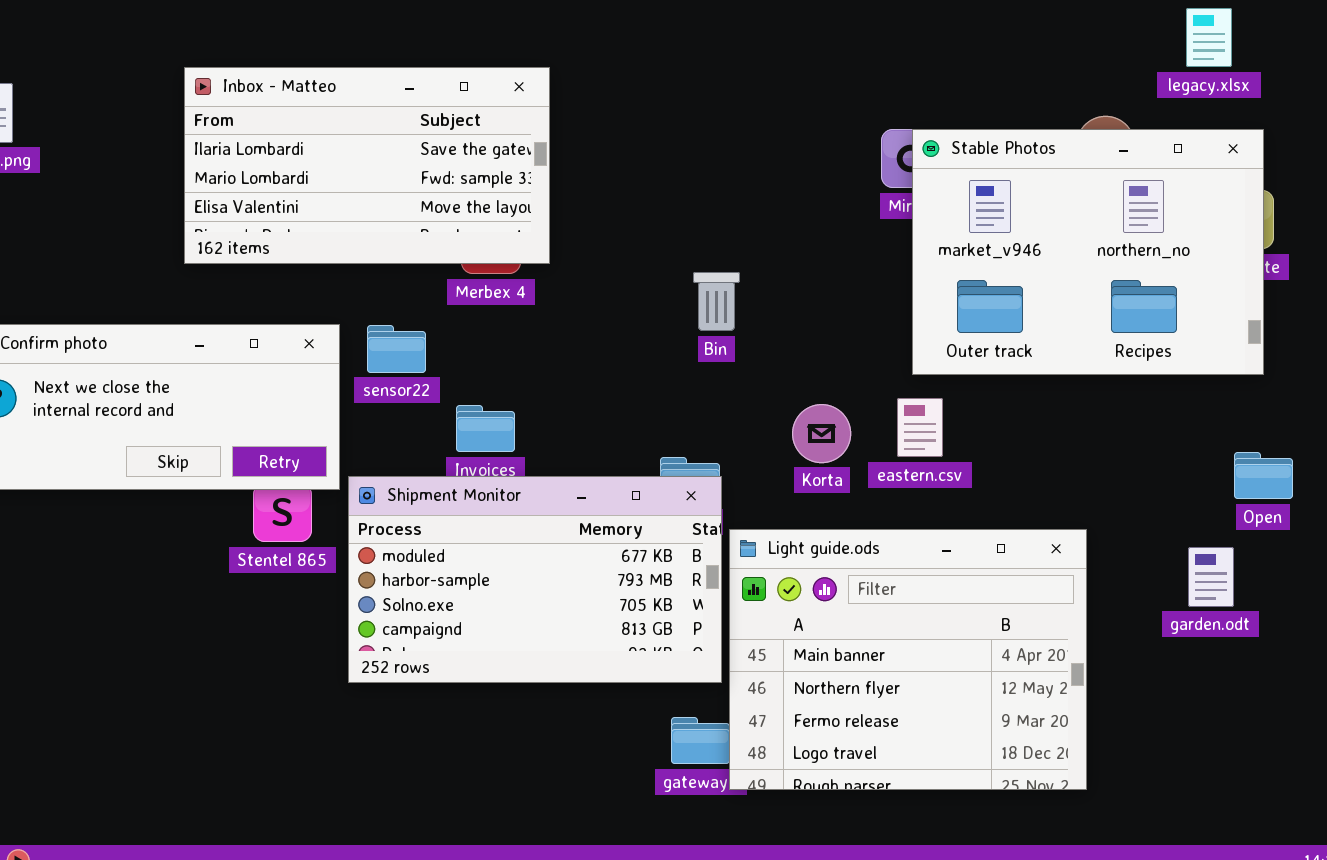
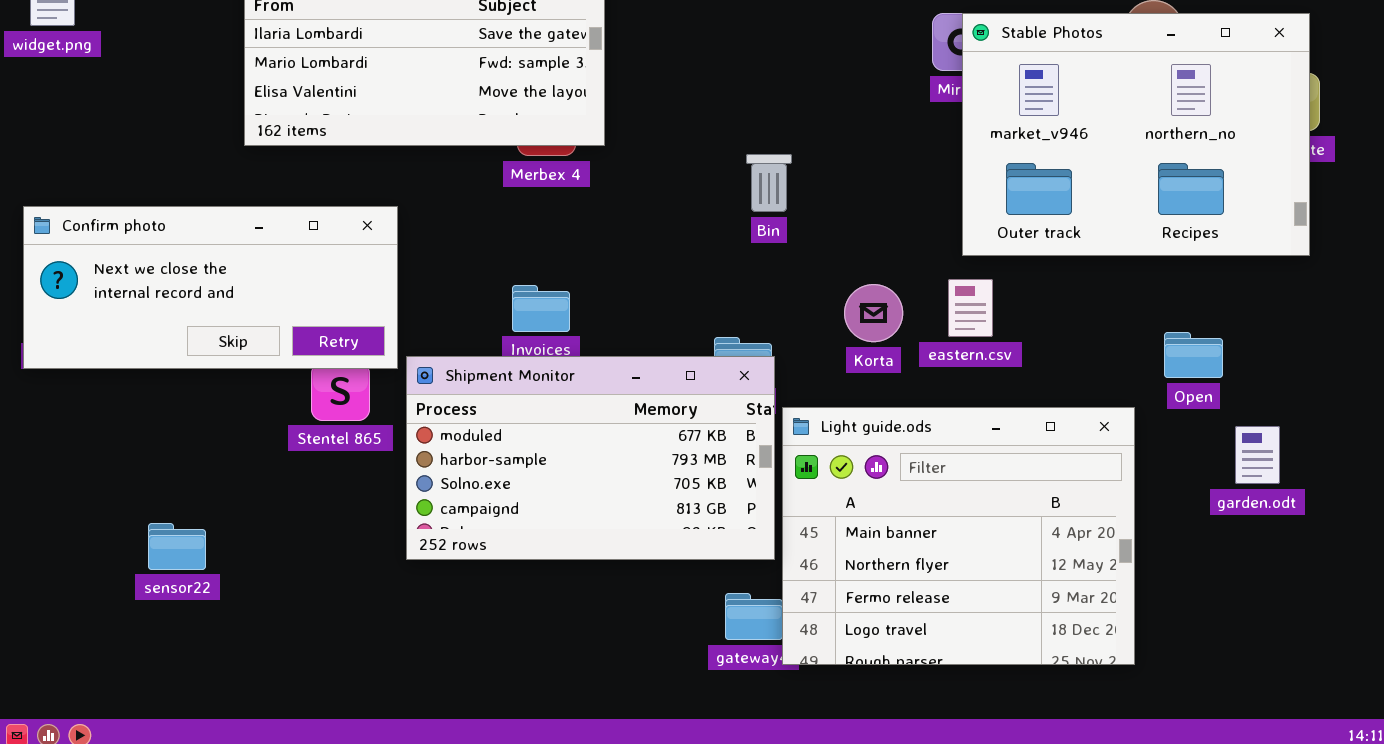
sensor22: [367,325,426,373] -> [148,523,206,570], moved
Open: [1234,452,1293,499] -> [1164,332,1223,378], moved

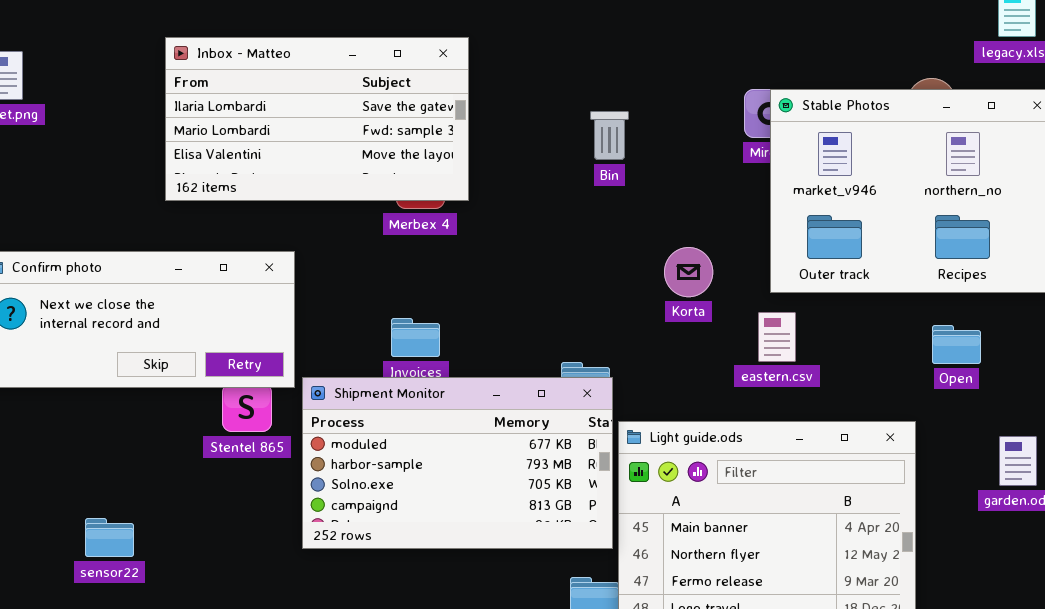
Bin: [746,154,792,212] -> [590,111,629,160], moved
Korta: [844,284,903,342] -> [664,247,713,297], moved
Open: [1164,332,1223,378] -> [932,325,981,364], moved

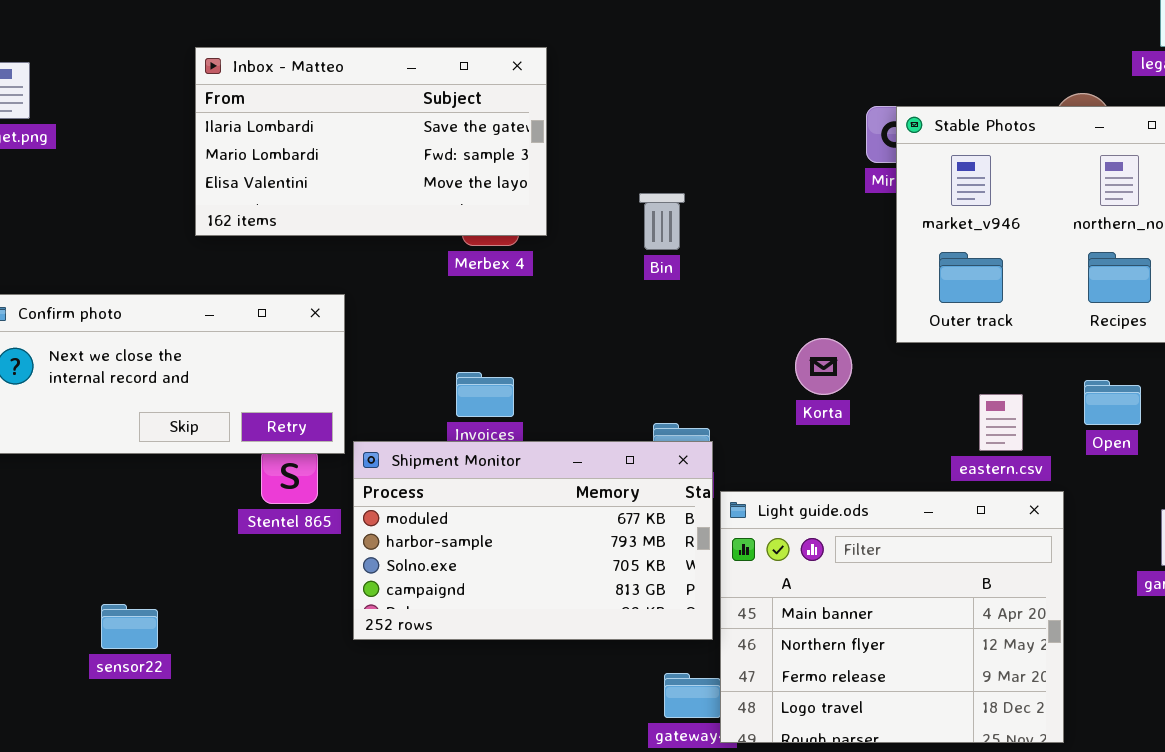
Bin: [590,111,629,160] -> [639,193,685,250], moved
Korta: [664,247,713,297] -> [795,338,852,395], moved
eastern.csv: [758,312,796,362] -> [979,394,1023,451], moved

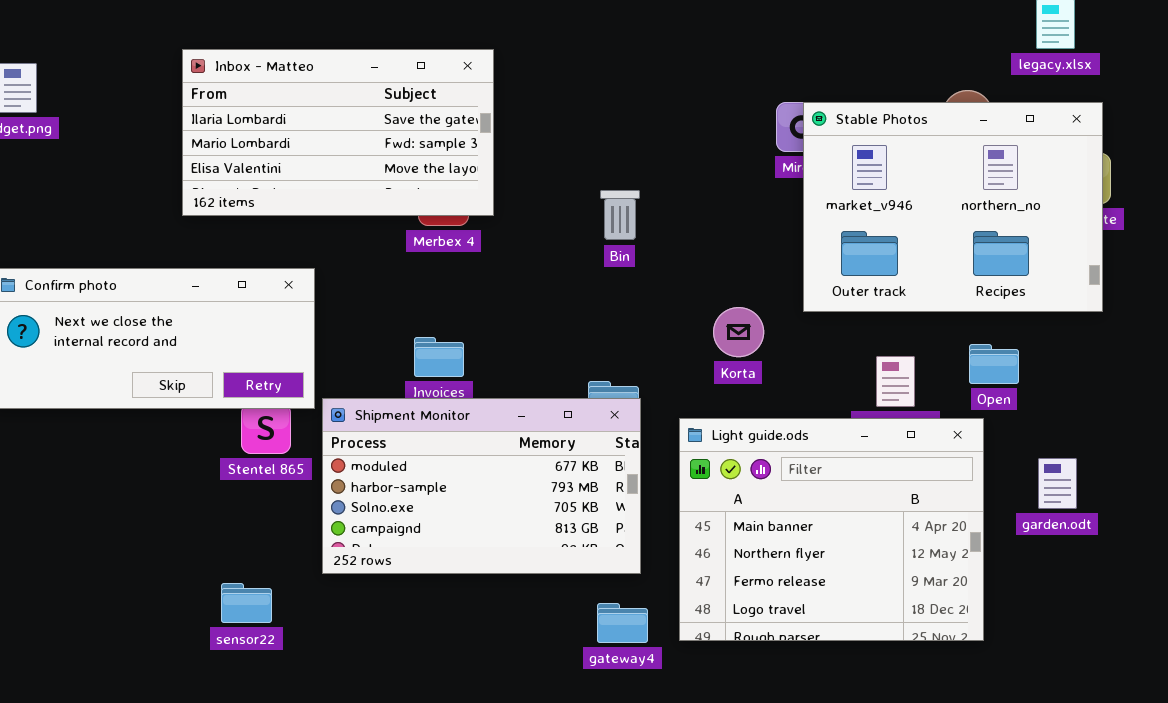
Bin: [639,193,685,250] -> [600,190,640,240], moved
Light guide.ods: [720,491,1064,743] -> [679,418,984,641], moved
sensor22: [101,604,158,649] -> [221,583,272,623], moved

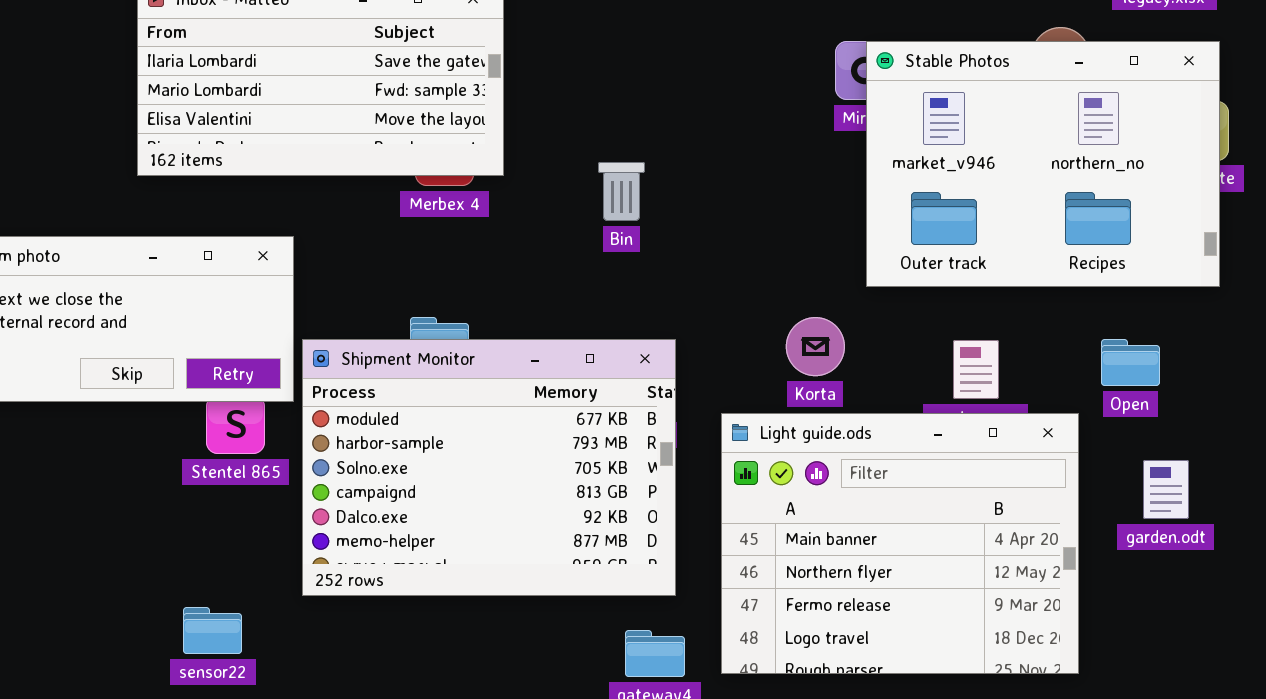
Bin: [600,190,640,240] -> [598,162,645,221], moved
Korta: [713,307,764,357] -> [786,317,845,376], moved
Open: [969,344,1019,384] -> [1101,339,1160,386], moved
Shipment Monitor: [322,398,641,574] -> [302,339,676,596], resized

